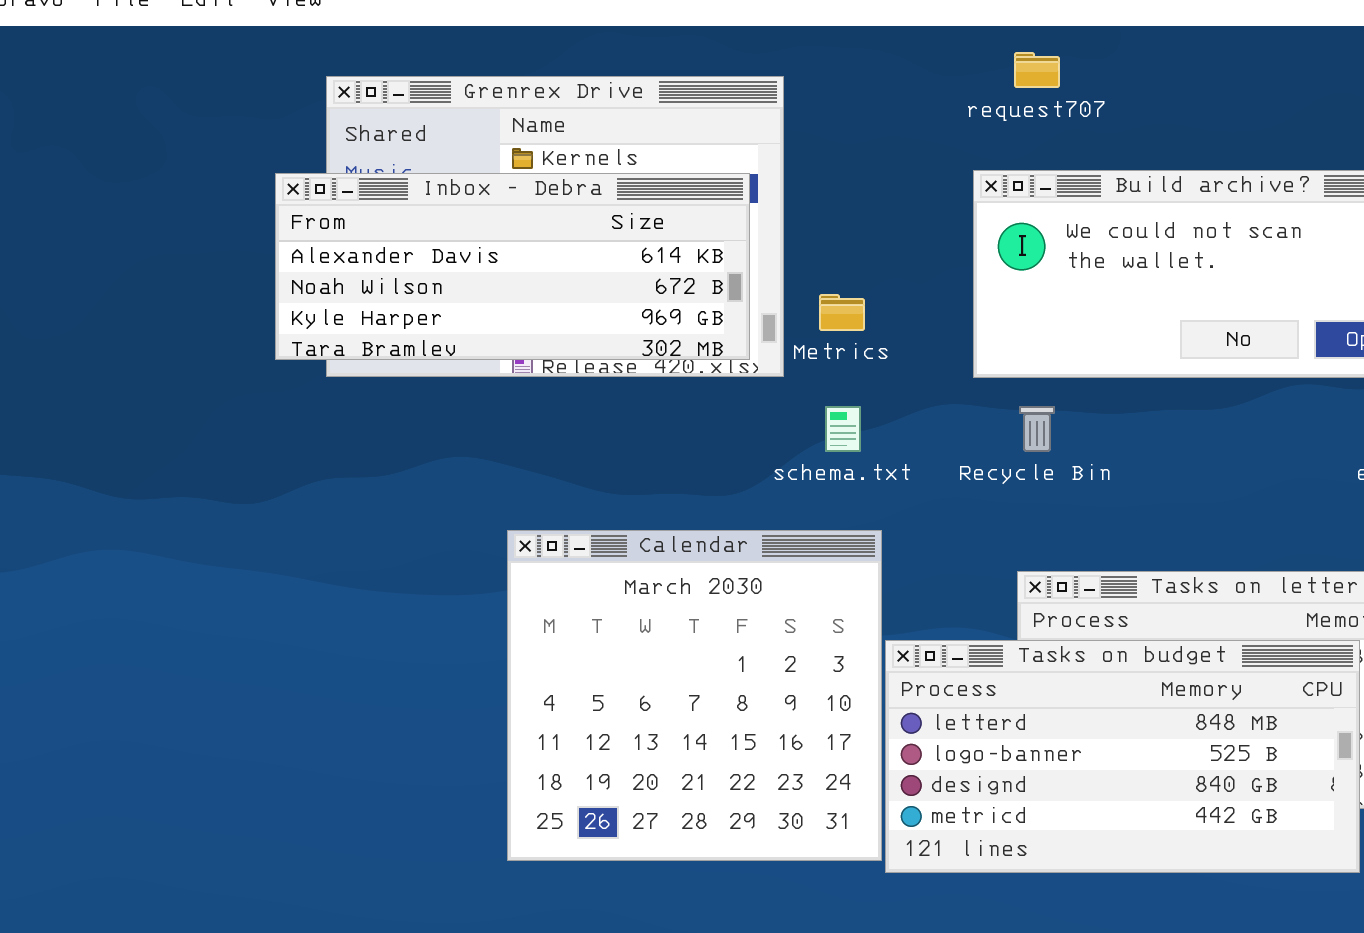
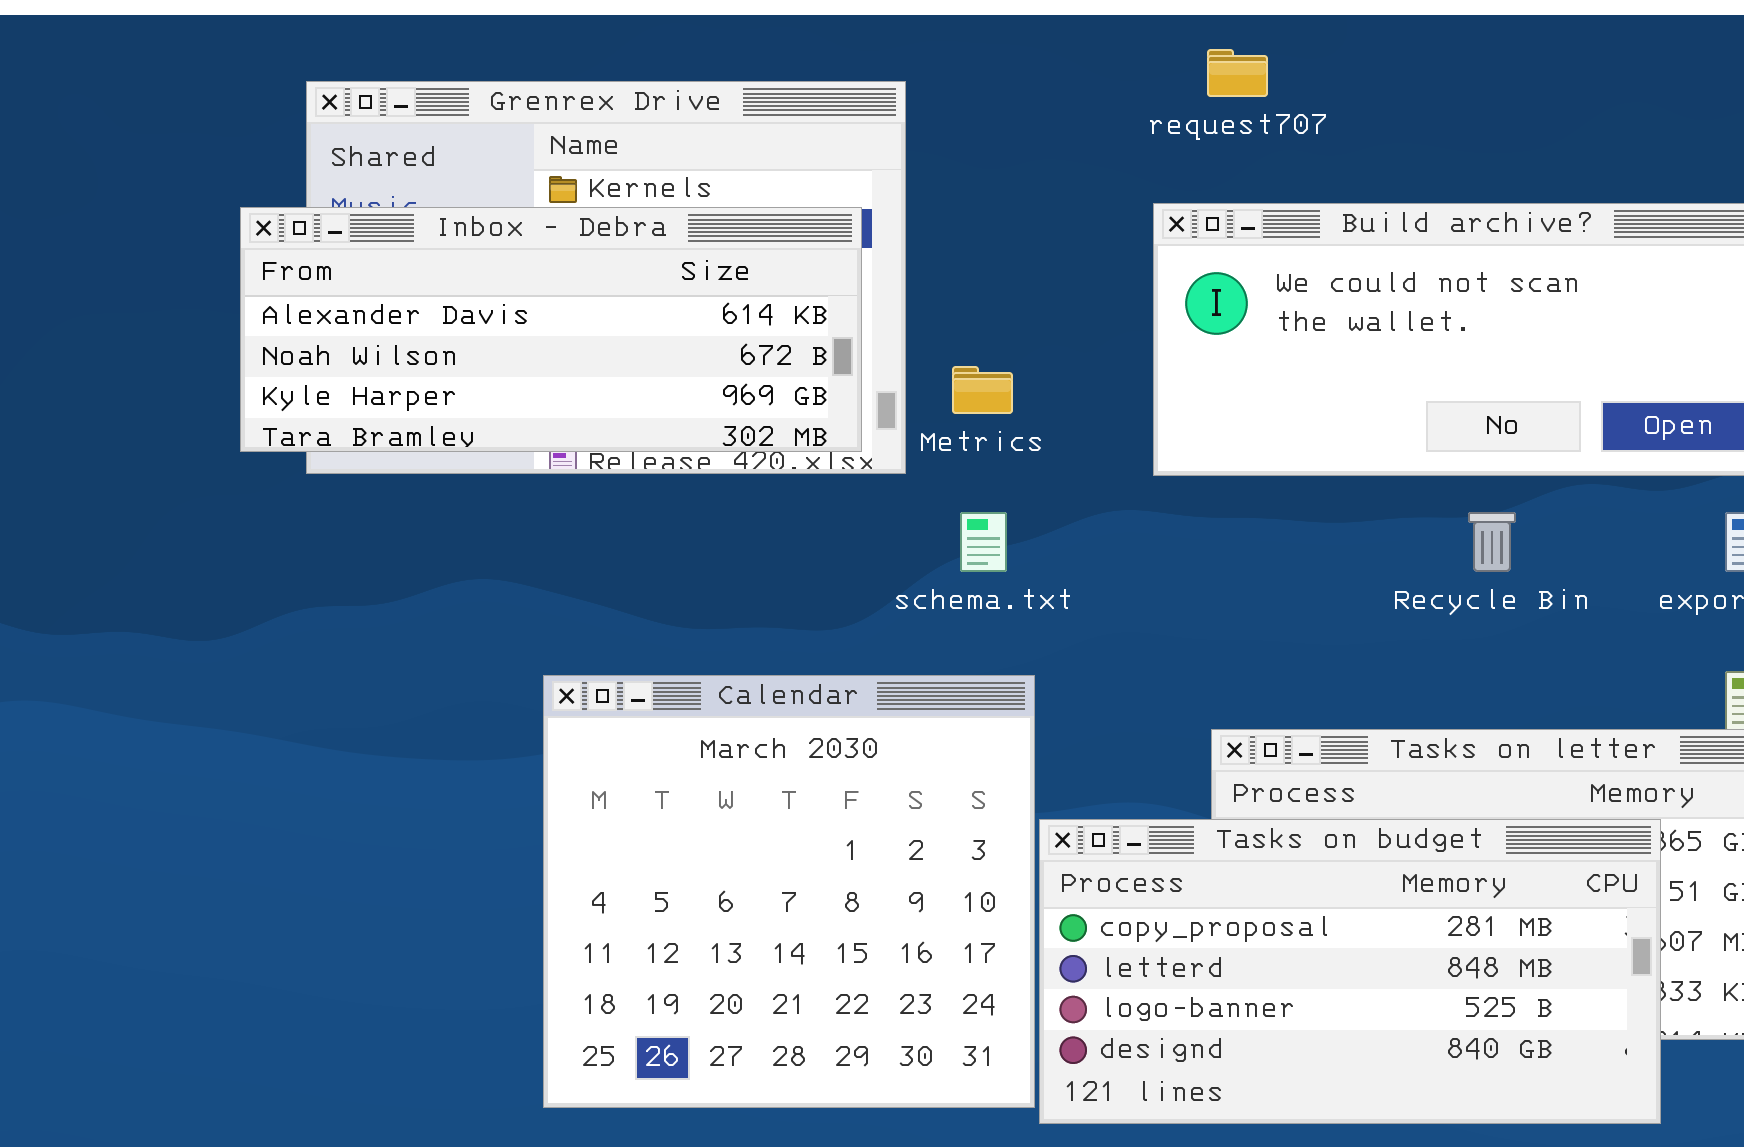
Recycle Bin: [1019,406,1055,452] -> [1468,512,1516,572], moved
Tasks on budget: [885,640,1360,873] -> [1039,819,1661,1124], scrolled up 1 row

